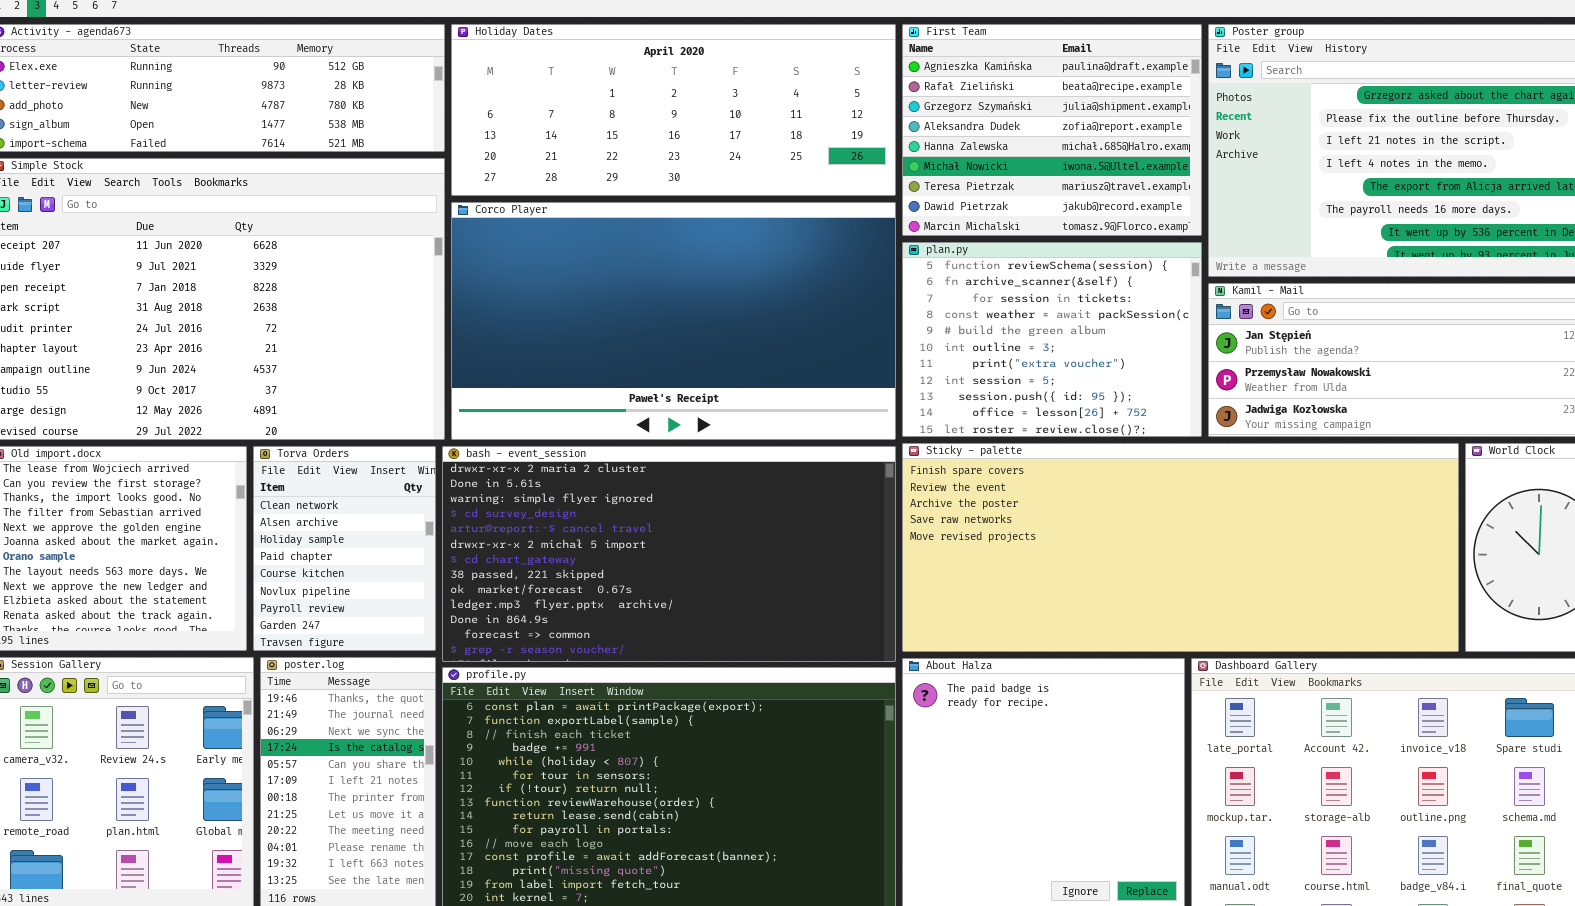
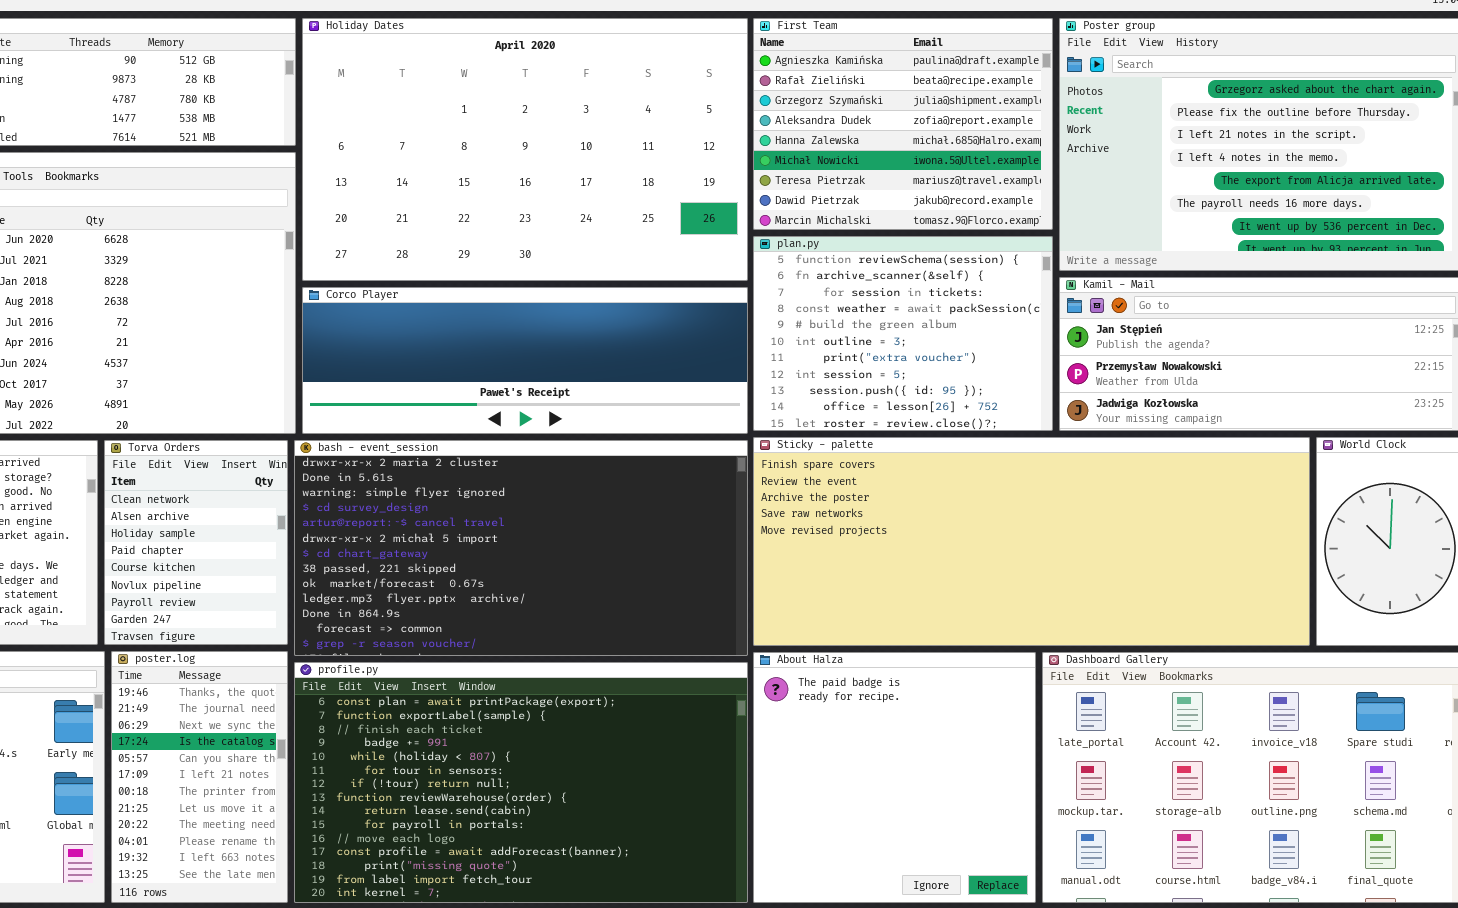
Holiday Dates: [451,24,896,196] -> [302,18,748,281], resized
Corco Player: [451,202,896,440] -> [302,287,748,434], resized

